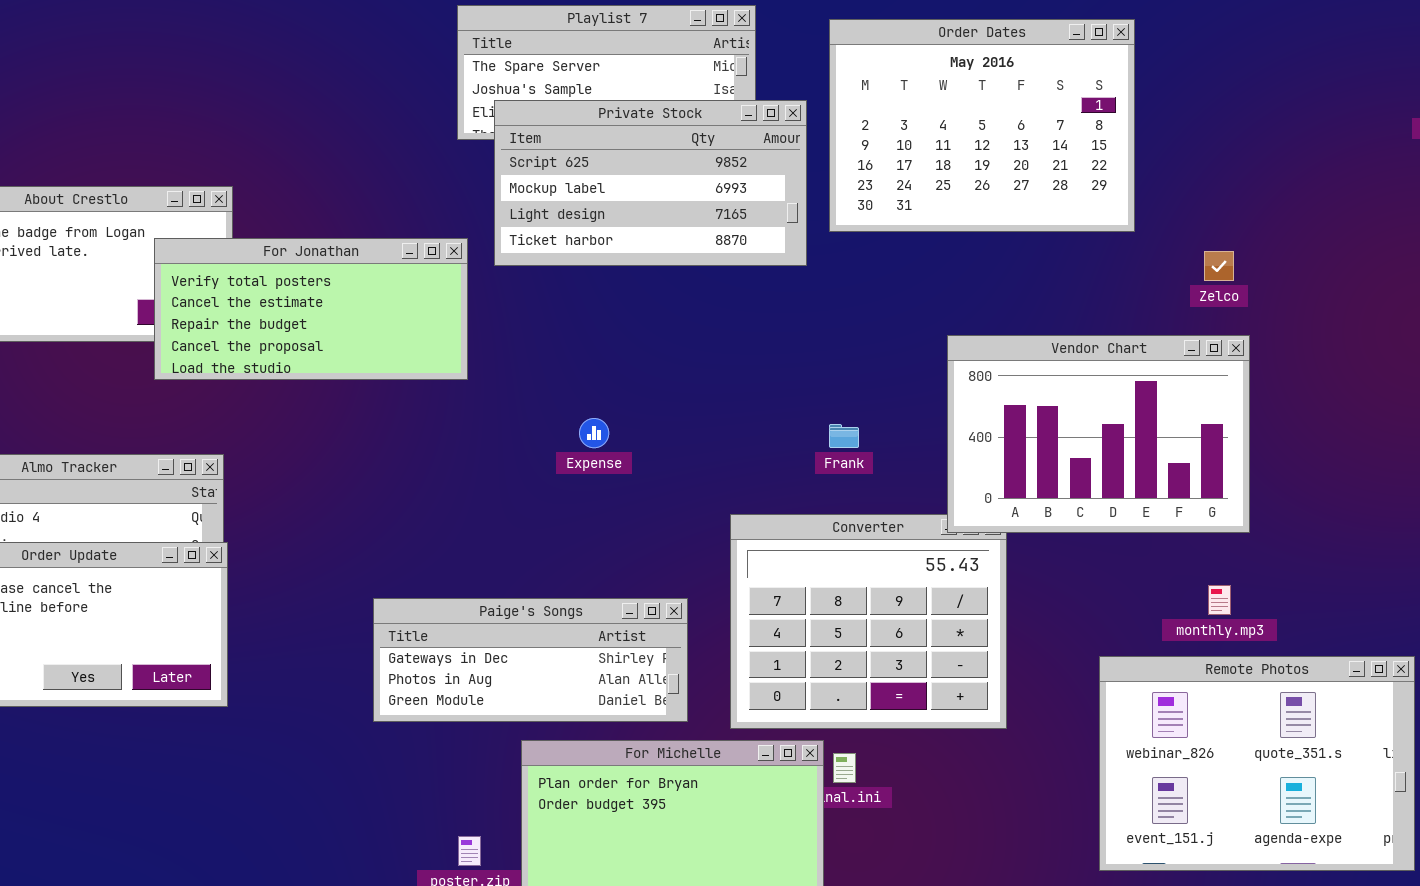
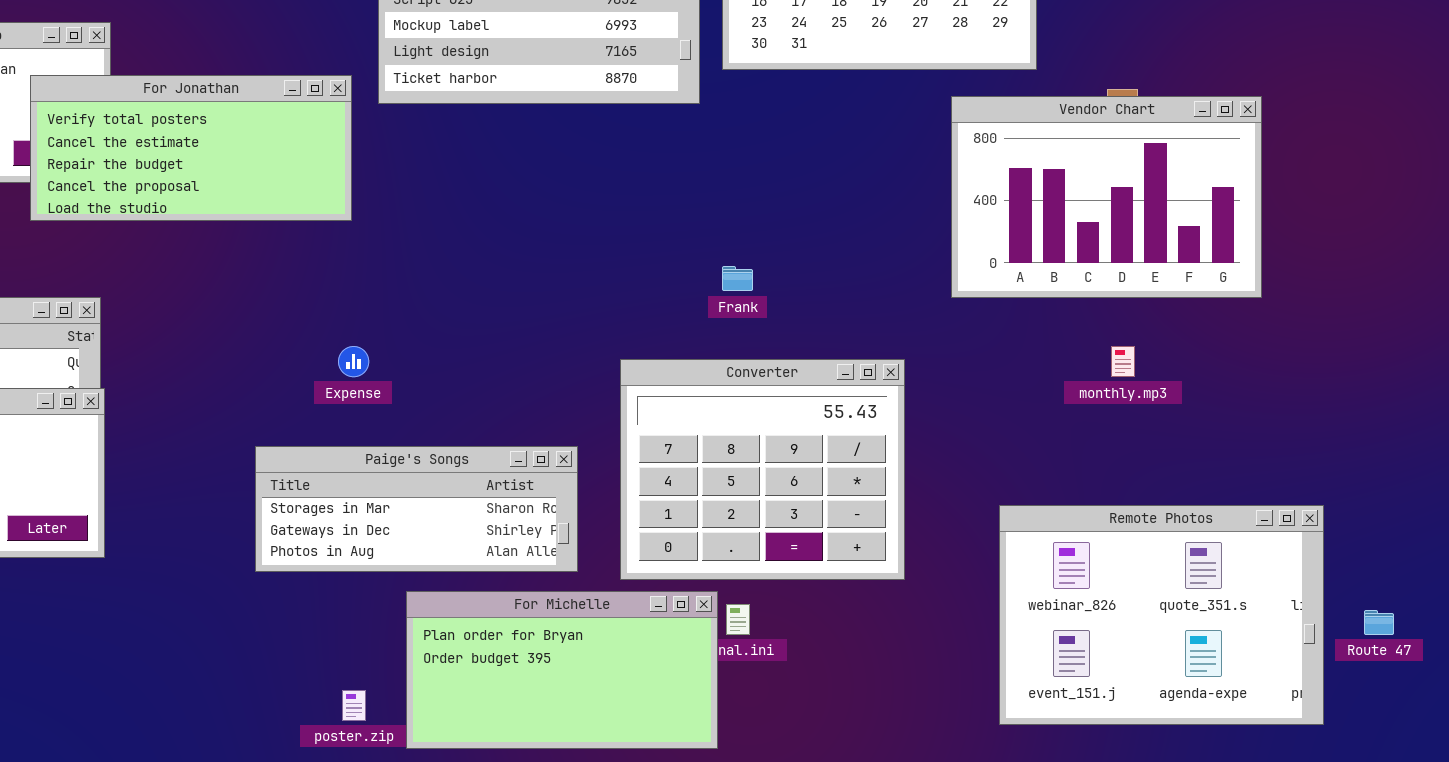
Vendor Chart: [947,335,1250,533] -> [951,96,1262,298], moved
Expense: [579,418,609,448] -> [338,346,369,377], moved
monthly.mp3: [1208,585,1231,615] -> [1111,346,1135,377], moved
Paige's Songs: [373,598,688,722] -> [255,446,578,572], scrolled up 1 row

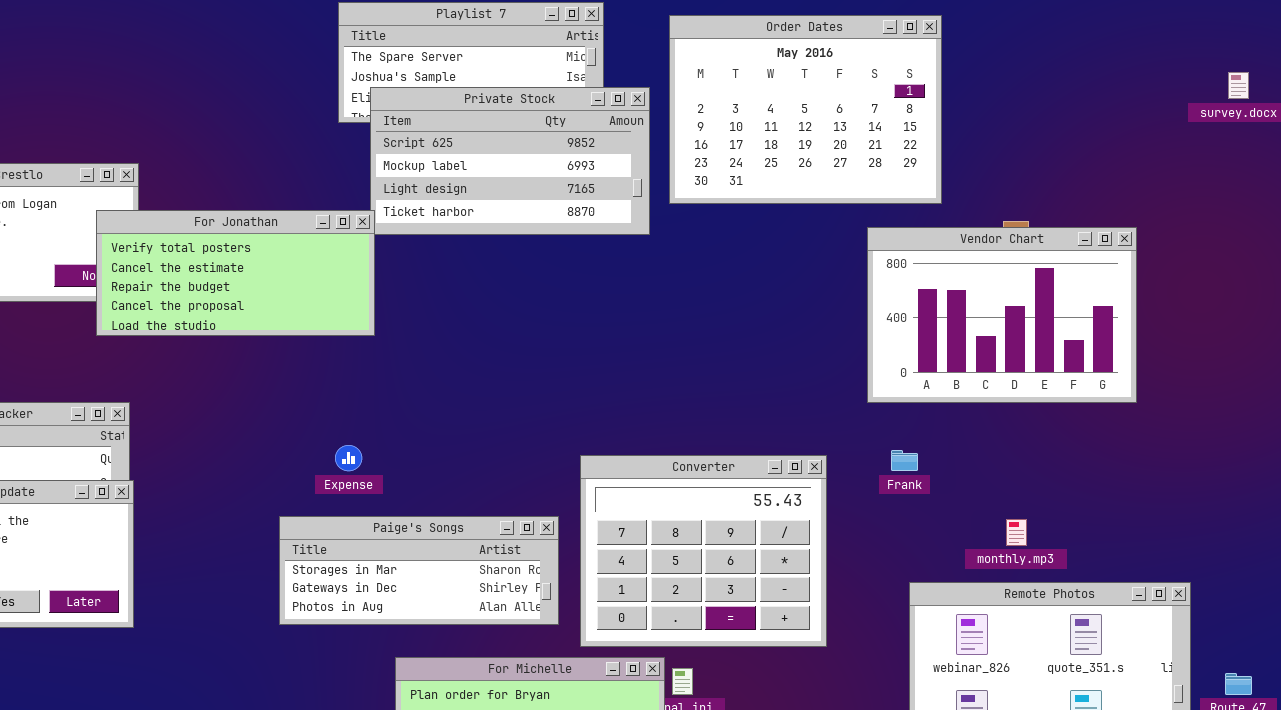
For Jonathan: [30,75,352,221] -> [96,210,375,336], moved
Frank: [722,266,753,291] -> [891,450,918,471], moved
monthly.mp3: [1111,346,1135,377] -> [1006,519,1027,546], moved
Paige's Songs: [255,446,578,572] -> [279,516,559,625], moved

